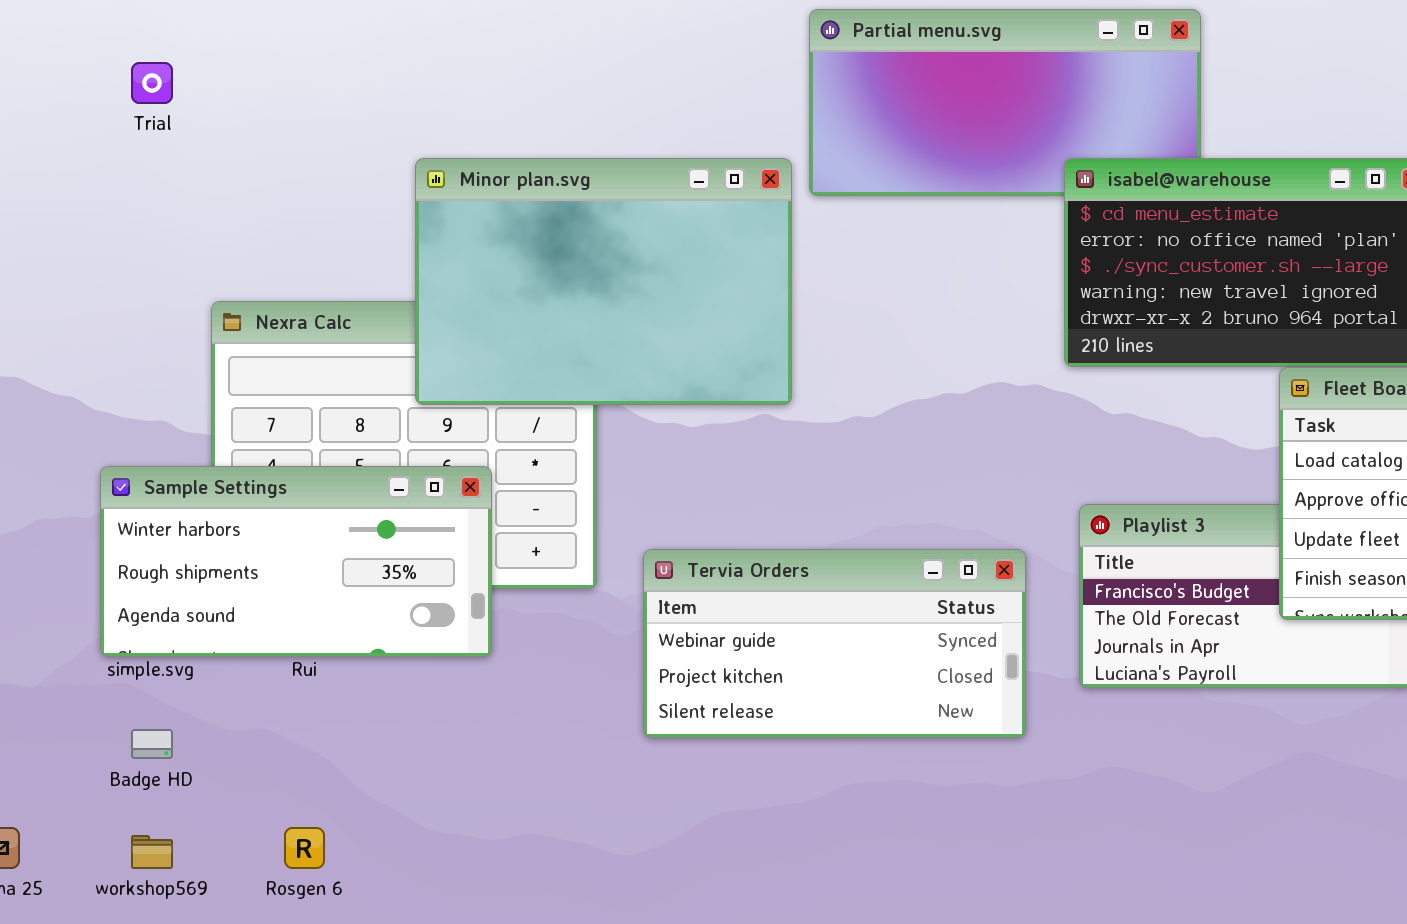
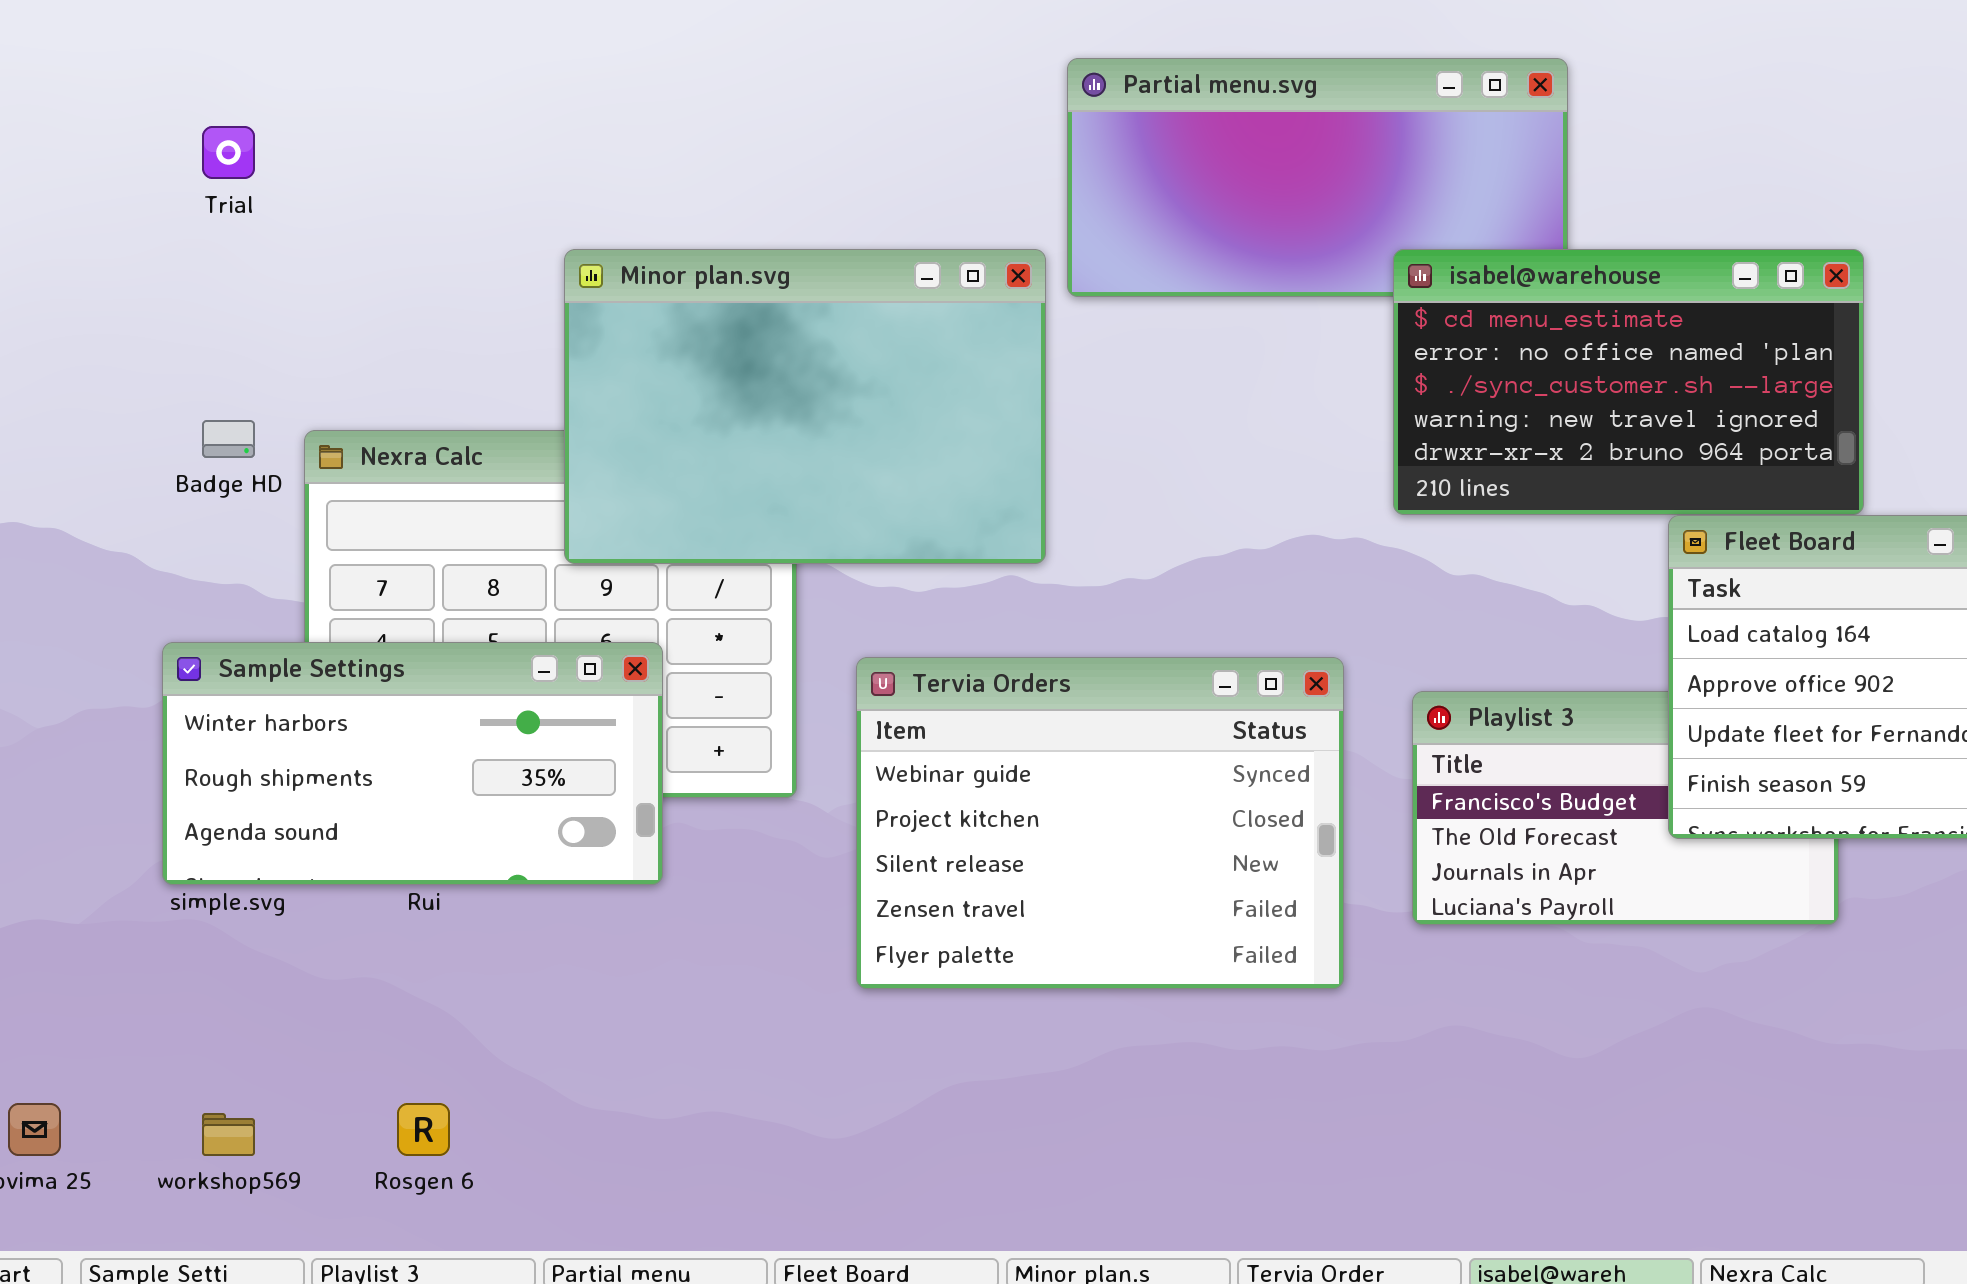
Tervia Orders: [643,549,1026,738] -> [856,657,1344,989], resized
Badge HD: [131,729,173,759] -> [202,420,255,458], moved

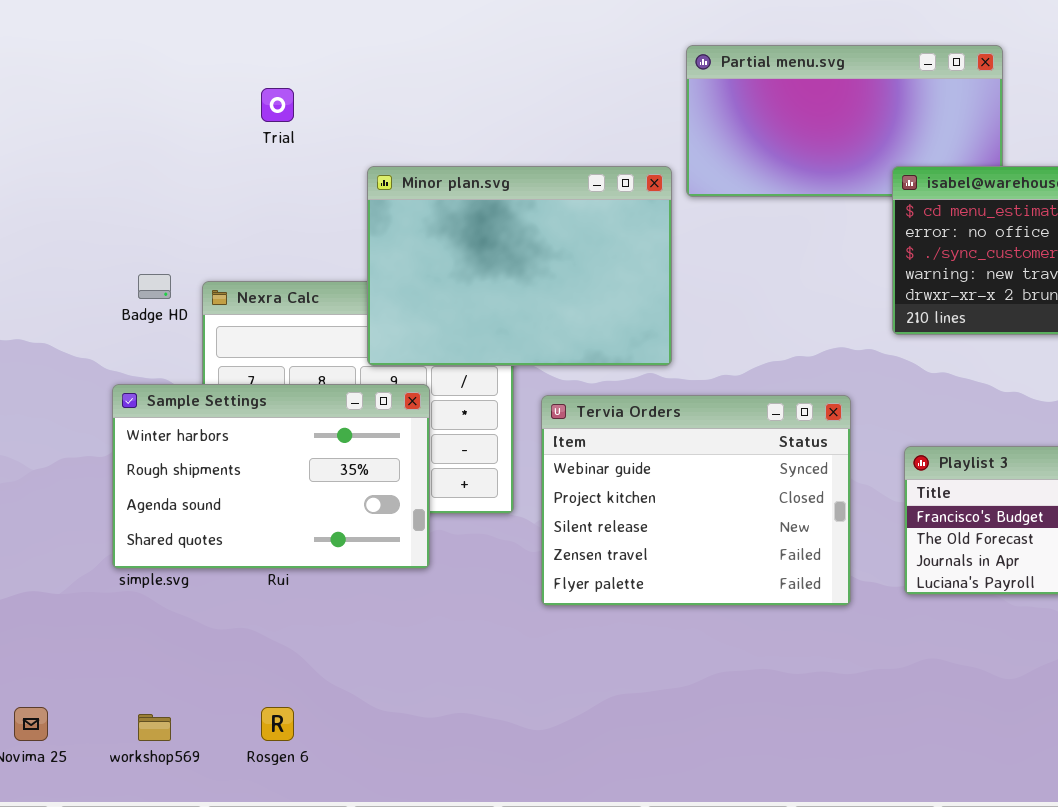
Trial: [202,126,255,179] -> [261,88,294,122], moved
Sample Settings: [162,642,663,885] -> [112,384,430,569], resized
Tervia Orders: [856,657,1344,989] -> [541,395,851,606], moved

